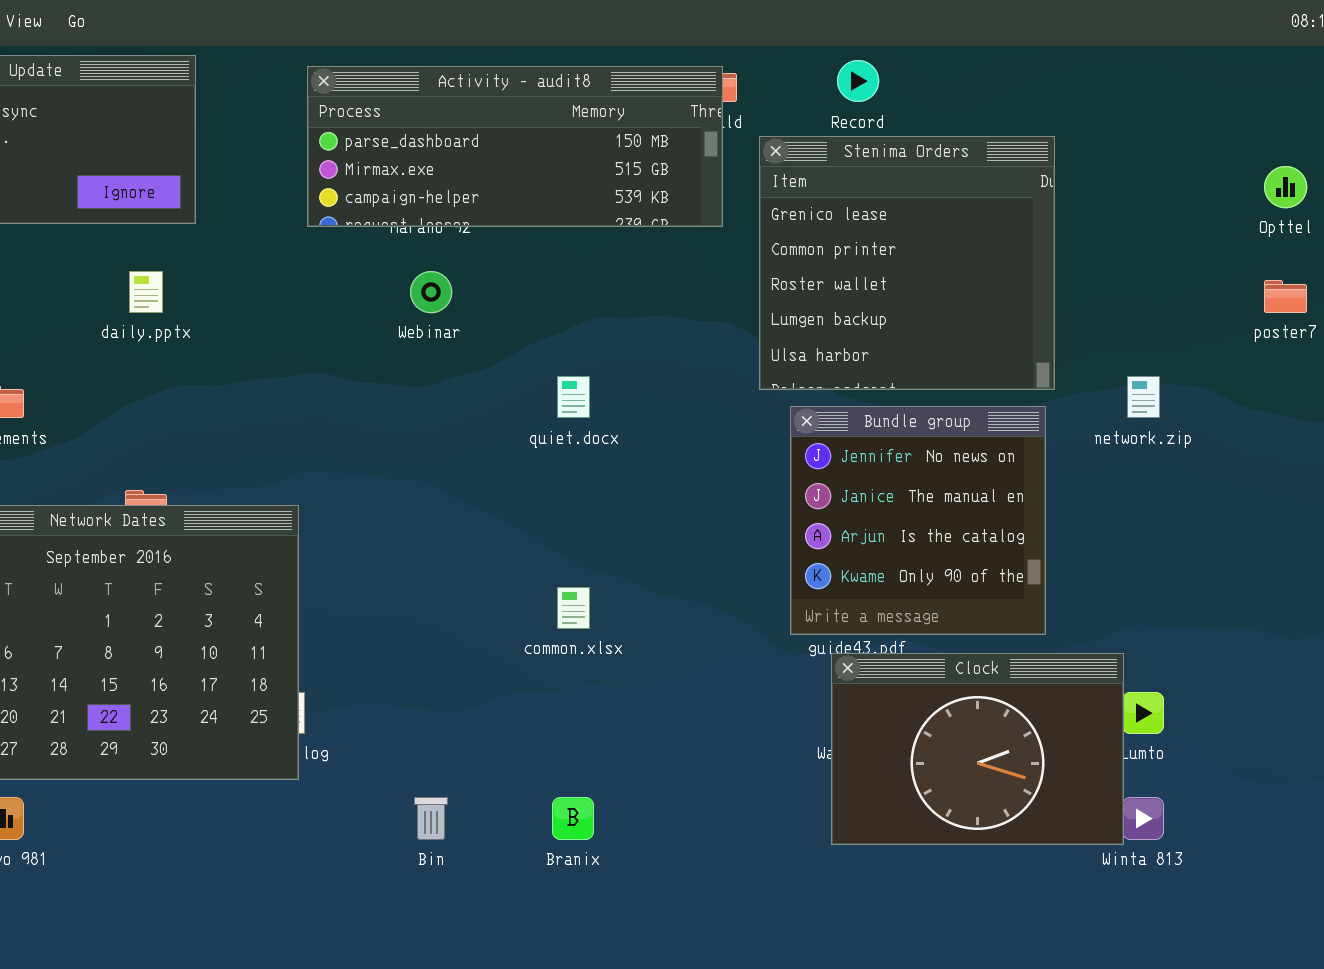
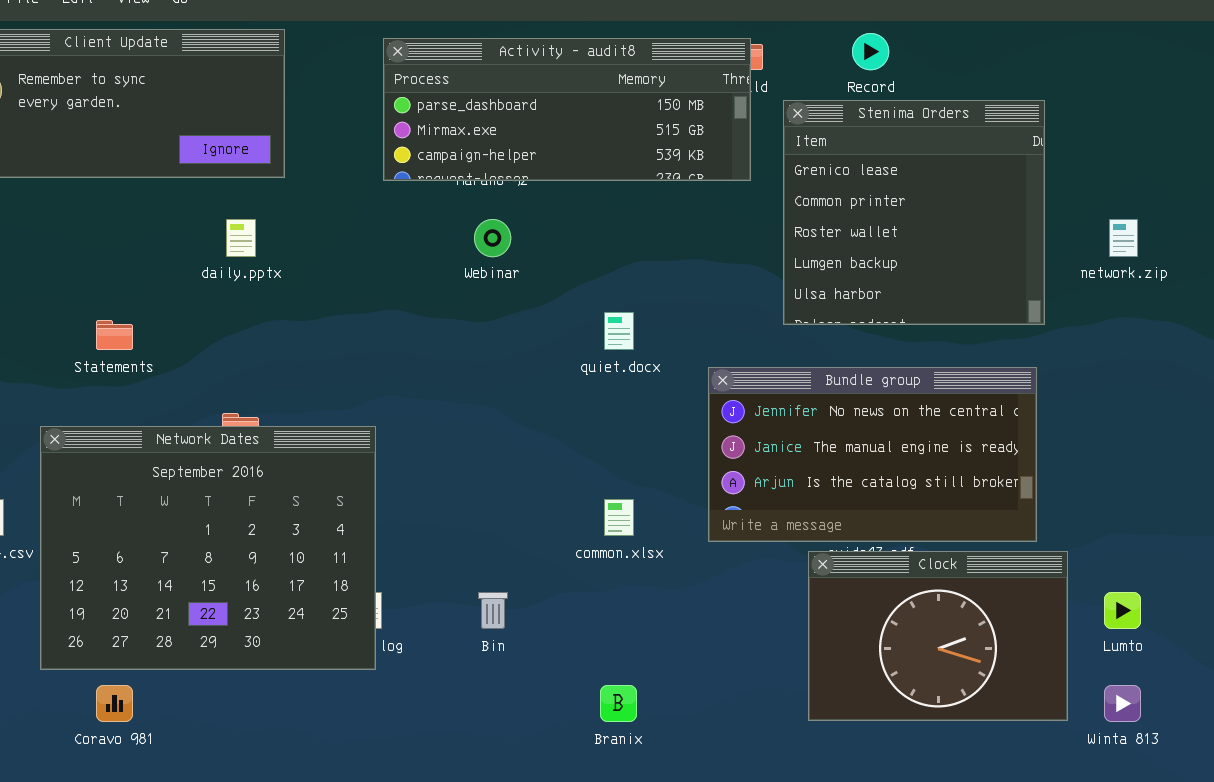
network.zip: [1127,376,1160,418] -> [1109,219,1138,257], moved
Bundle group: [790,406,1046,635] -> [708,367,1037,542], resized
Clock: [831,653,1124,845] -> [808,551,1068,721], moved
Bin: [414,797,448,840] -> [478,592,508,629], moved

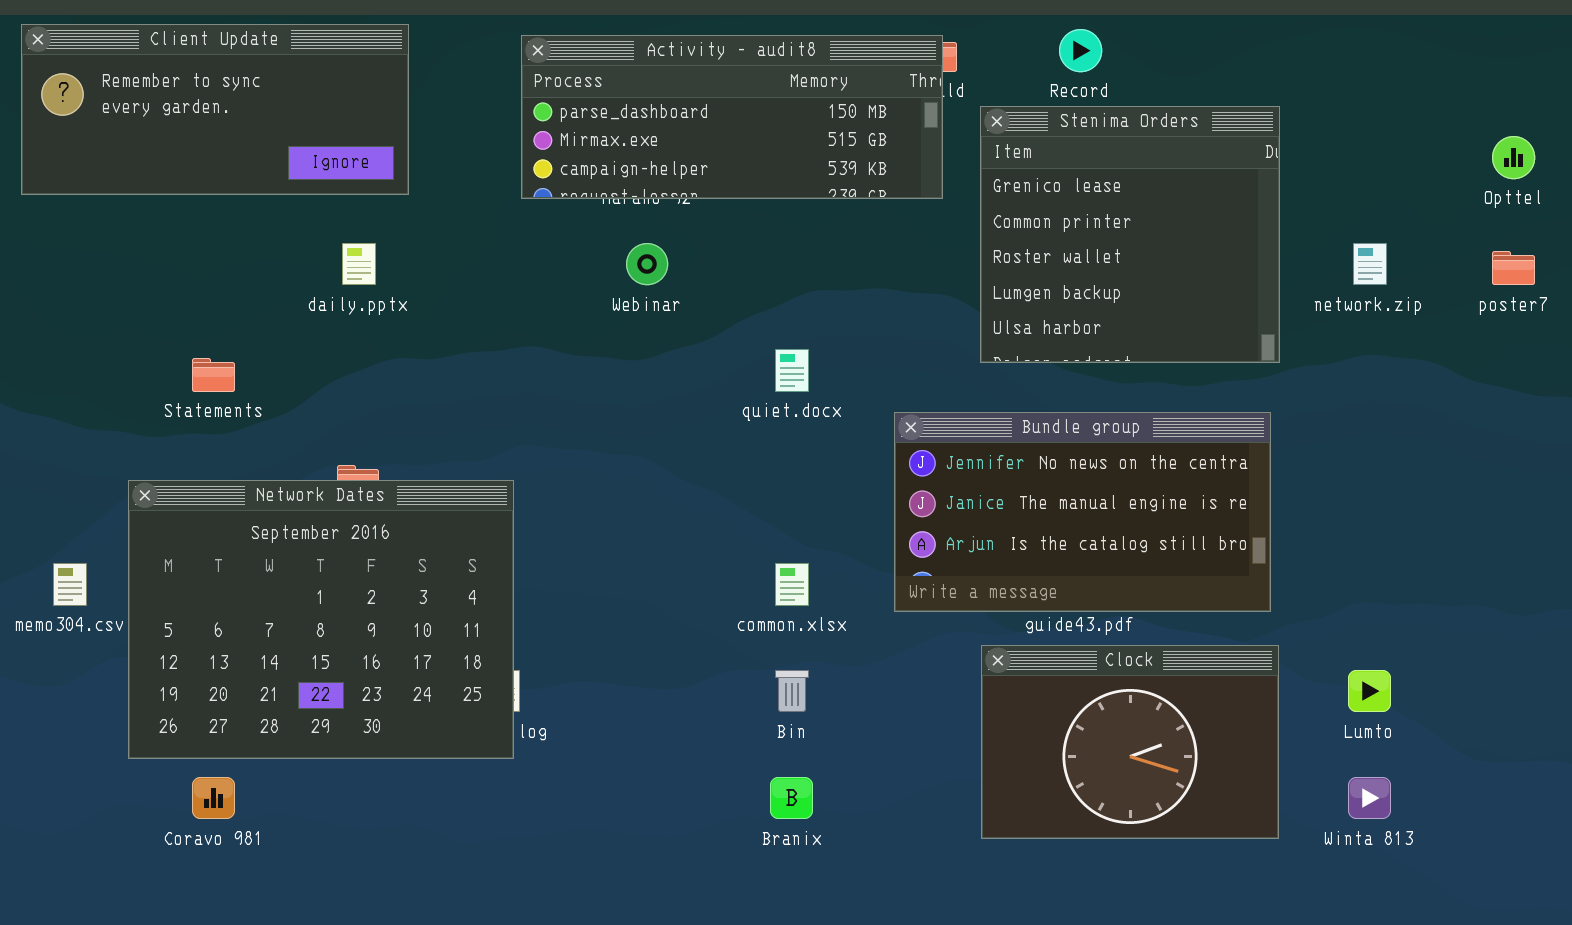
Clock: [808,551,1068,721] -> [981,645,1279,839], moved
Bin: [478,592,508,629] -> [775,670,809,712], moved

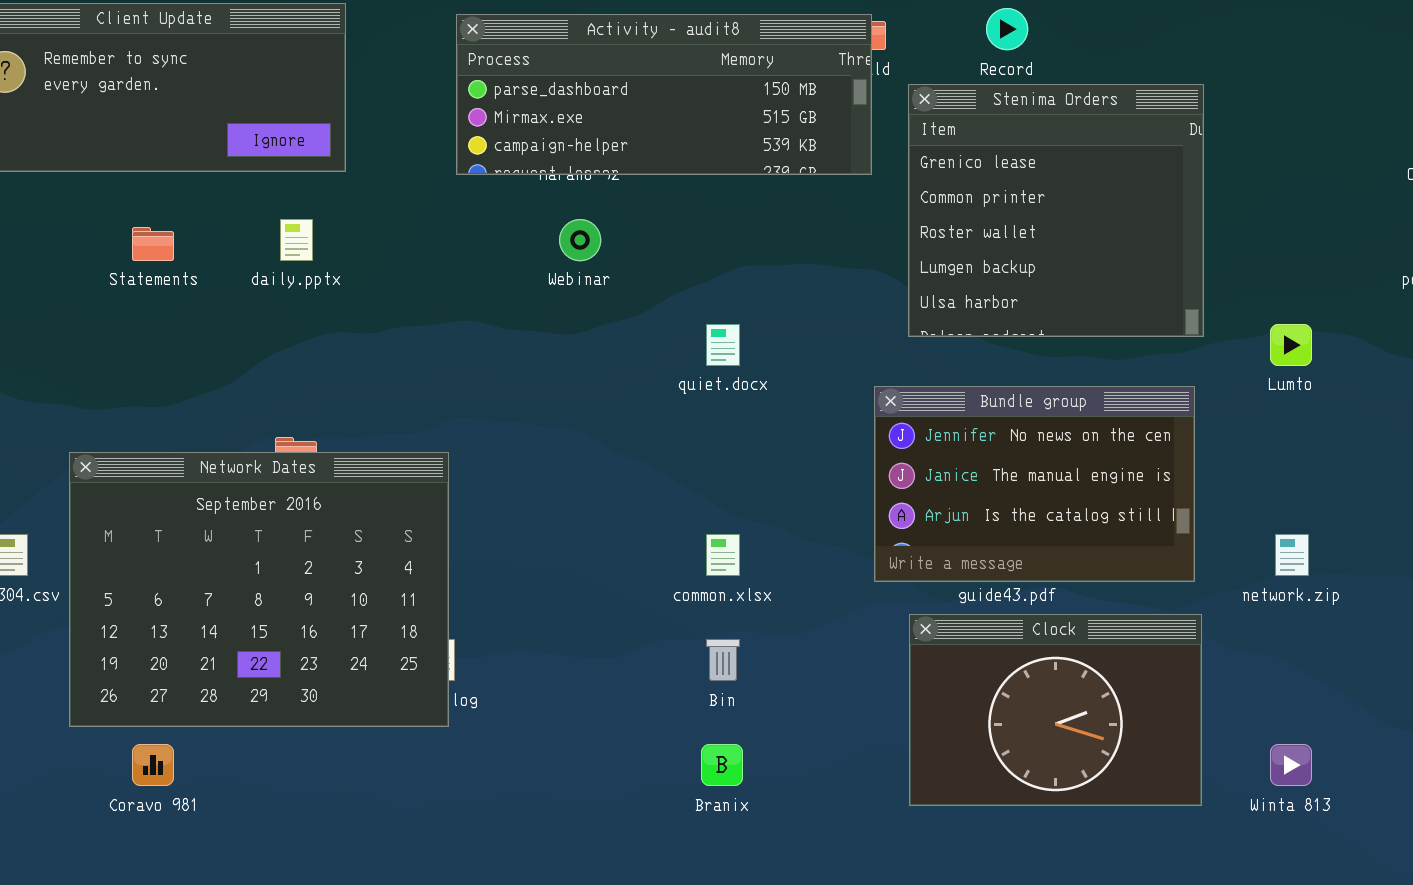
network.zip: [1353,243,1387,285] -> [1275,534,1309,576], moved
Statements: [192,358,235,392] -> [132,227,174,261], moved
Bundle group: [894,412,1271,612] -> [874,386,1195,582], resized
Lumto: [1348,670,1391,712] -> [1270,324,1312,366], moved

